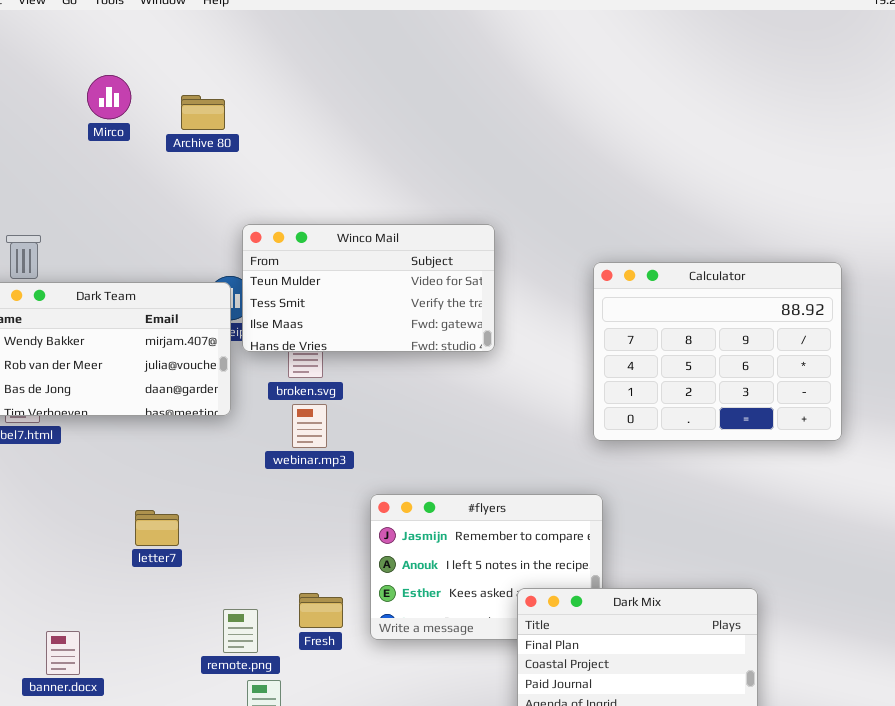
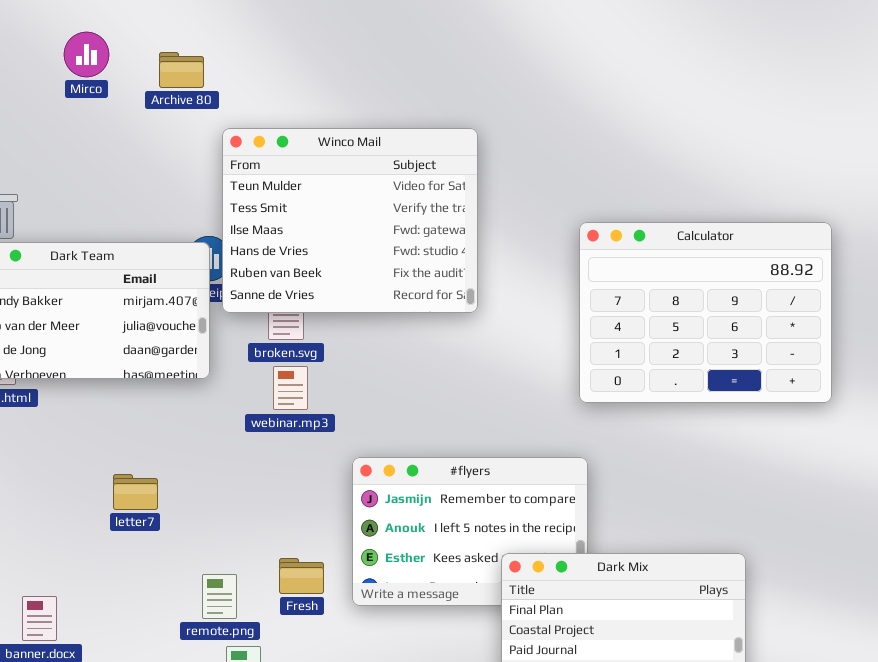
Winco Mail: [242,224,495,352] -> [222,128,478,313], resized

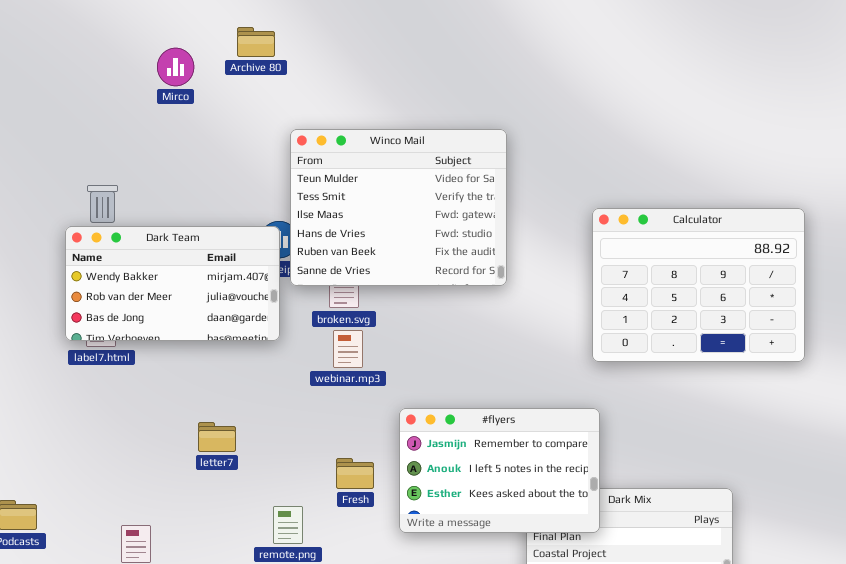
Archive 80: [159,52,204,88] -> [237,27,275,57], moved
#flyers: [352,457,588,606] -> [399,408,600,533], raised
Fresh: [279,558,324,594] -> [336,458,374,489], moved

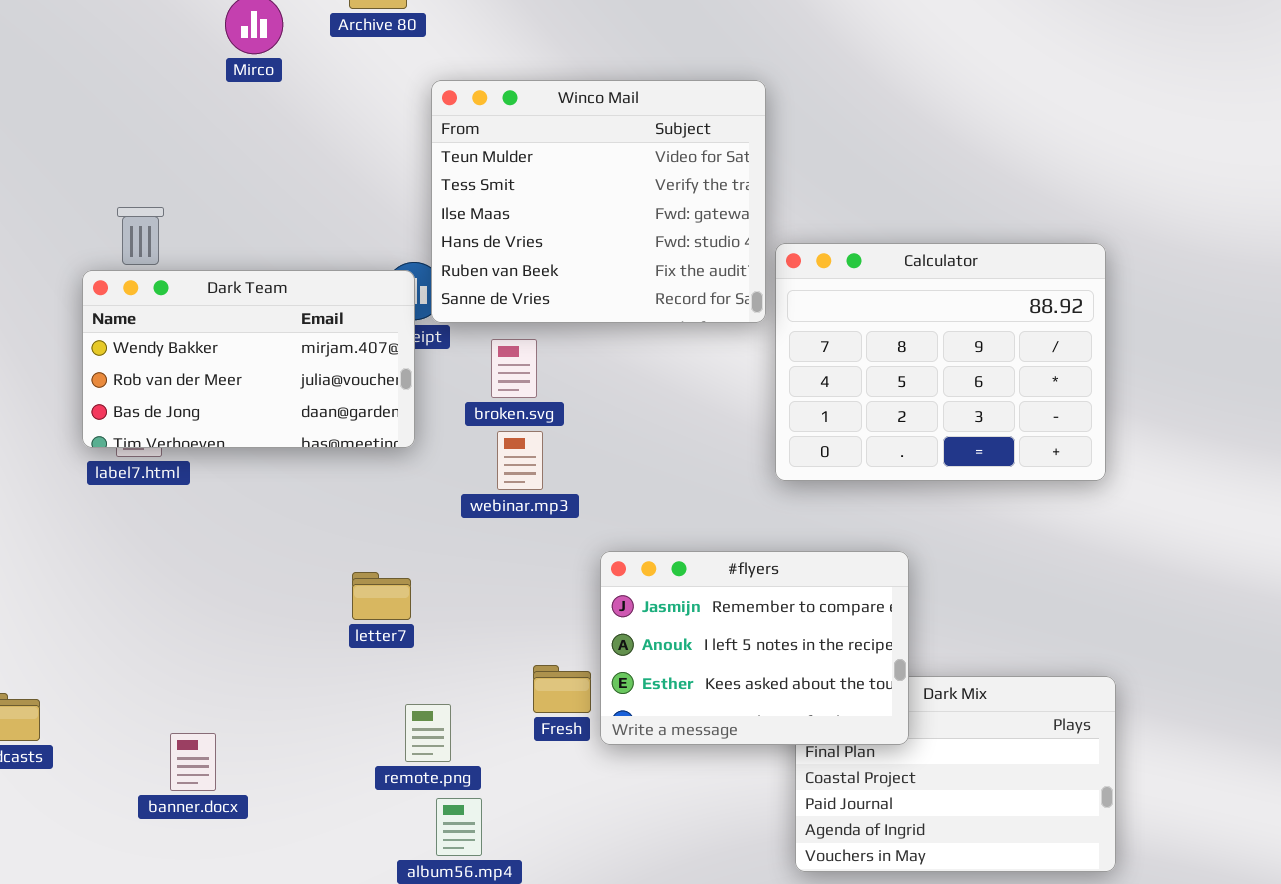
Winco Mail: [290,129,507,286] -> [431,80,766,323], moved
Calculator: [592,208,805,362] -> [775,243,1106,481], moved
letter7: [198,422,236,452] -> [352,572,411,620], moved
Fresh: [336,458,374,489] -> [533,665,591,713], moved

